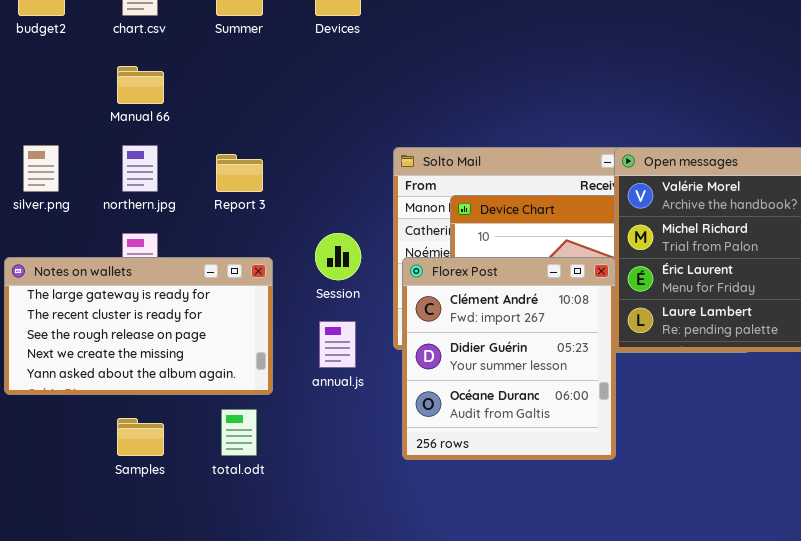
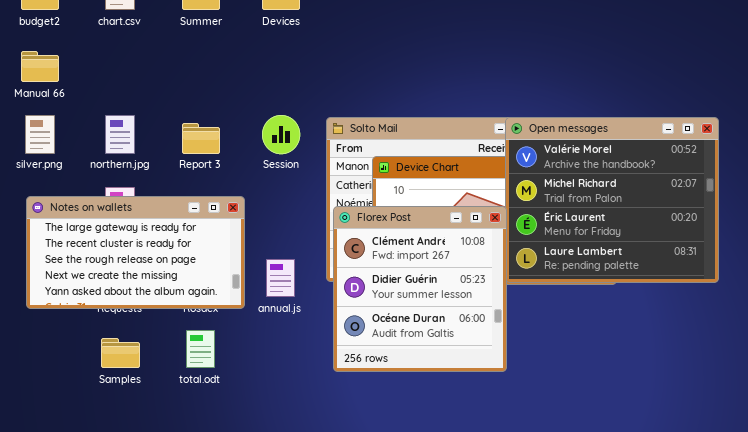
Manual 66: [117,66,164,104] -> [21,51,59,82], moved
Session: [315,233,361,280] -> [262,115,300,154], moved
Notes on wallets: [4,257,273,395] -> [26,196,245,309], moved

